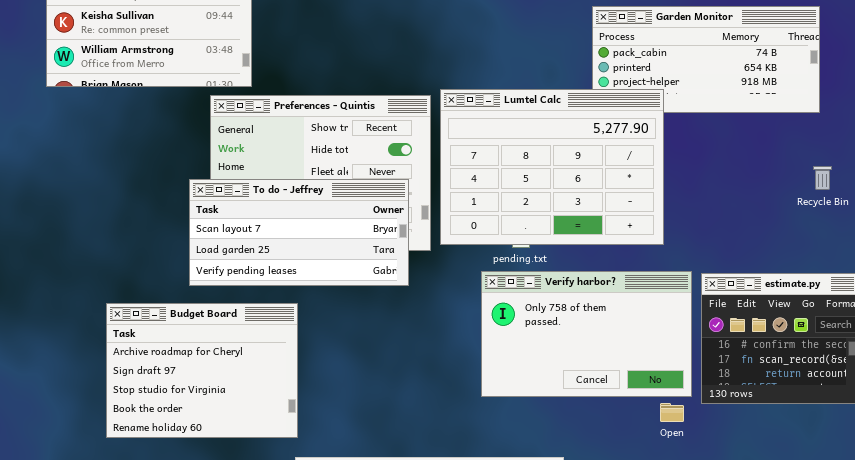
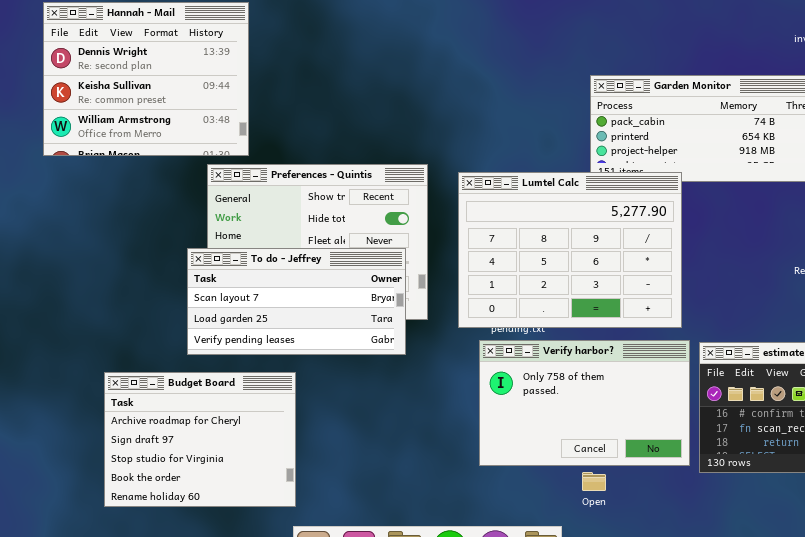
Lumtel Calc: [440,89,664,245] -> [458,172,682,328], moved
Open: [660,403,684,422] -> [582,472,606,491], moved

